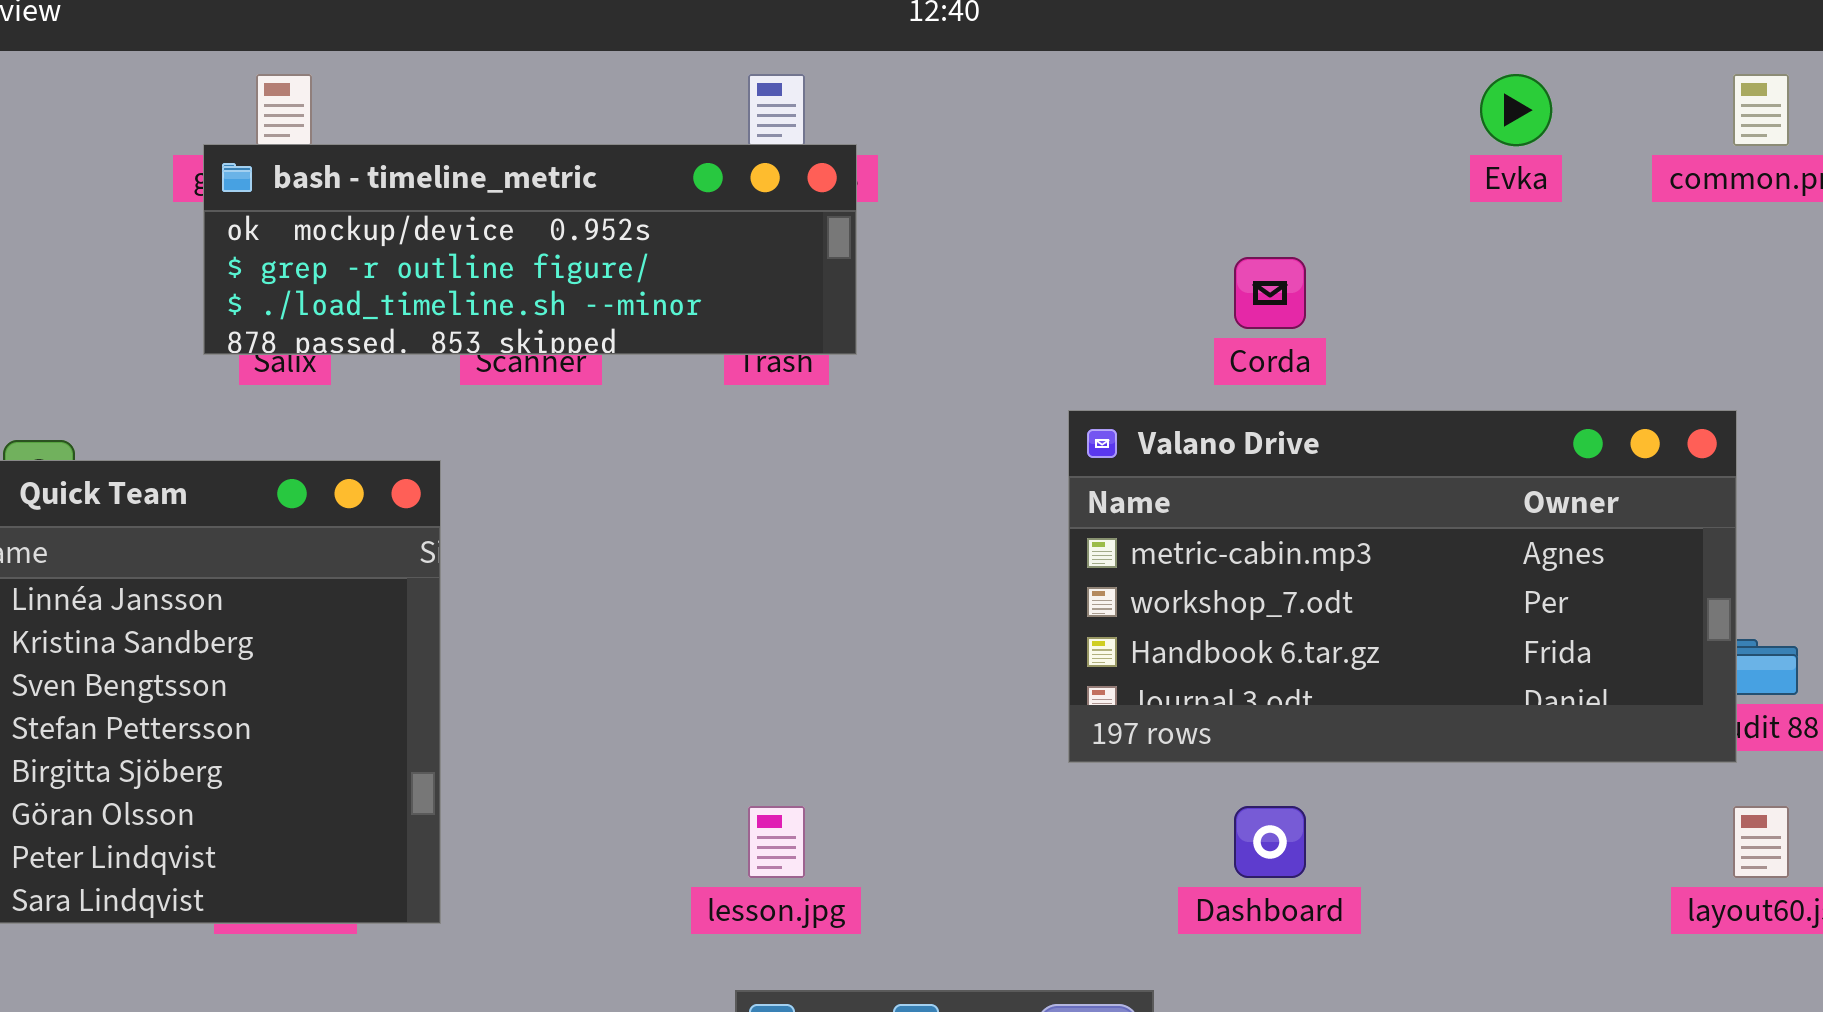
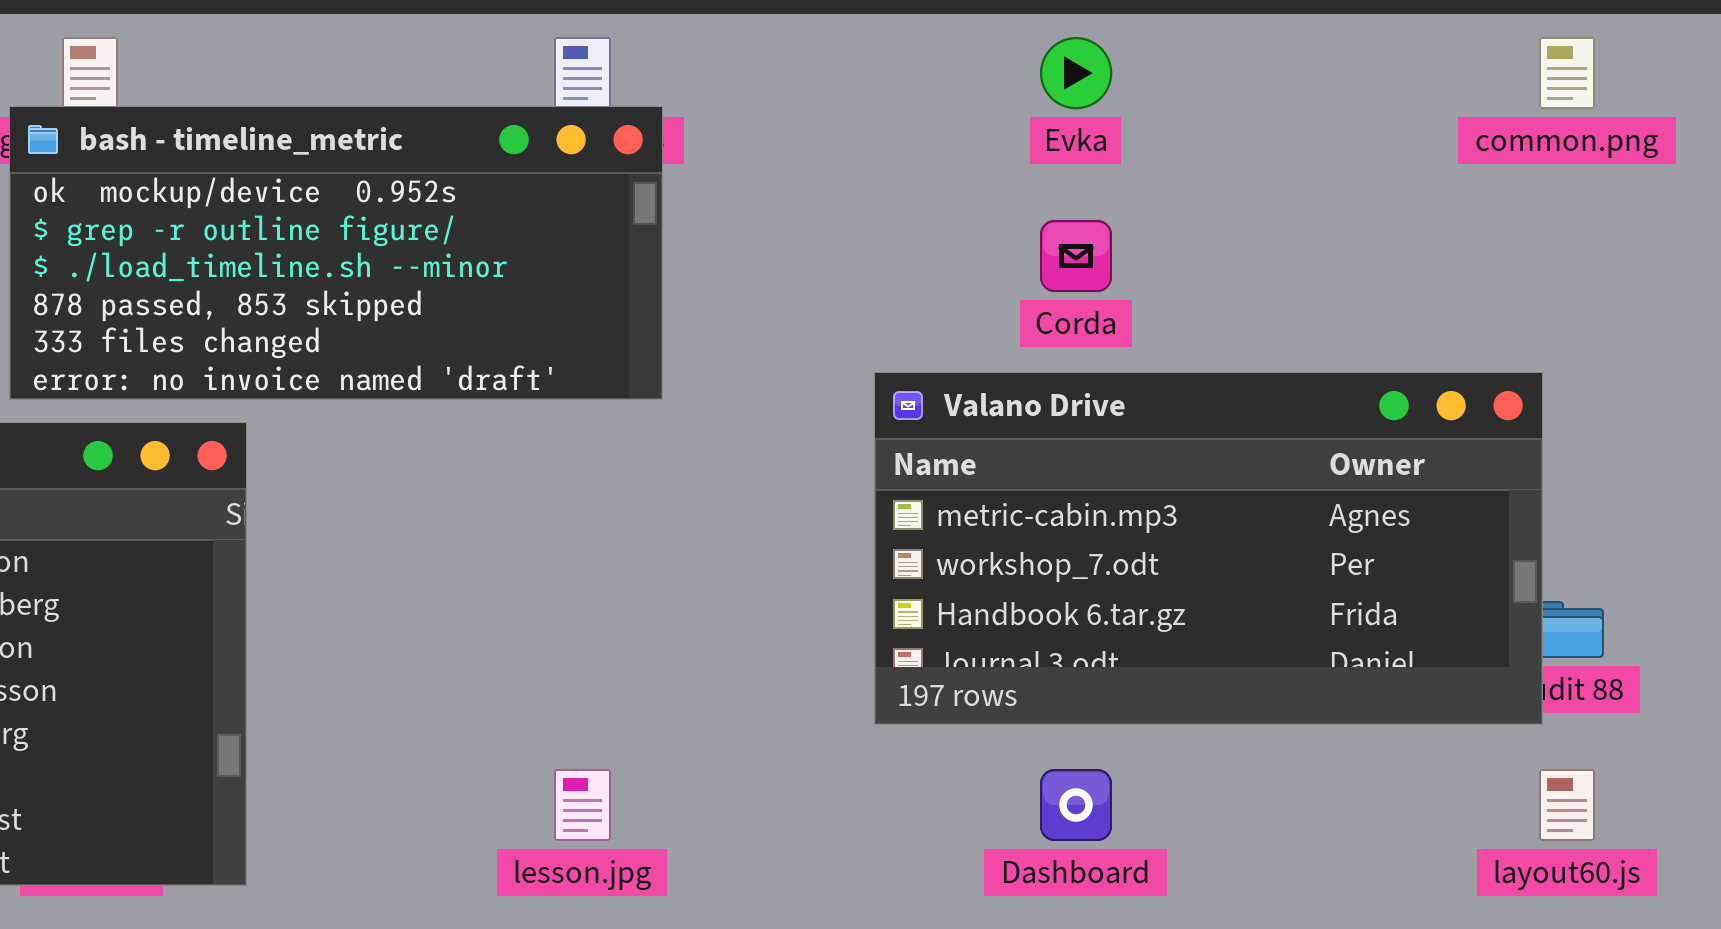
Evka: [1480,74,1552,146] -> [1040,37,1112,109], moved
bash - timeline_metric: [203,144,857,355] -> [9,106,663,400], resized

